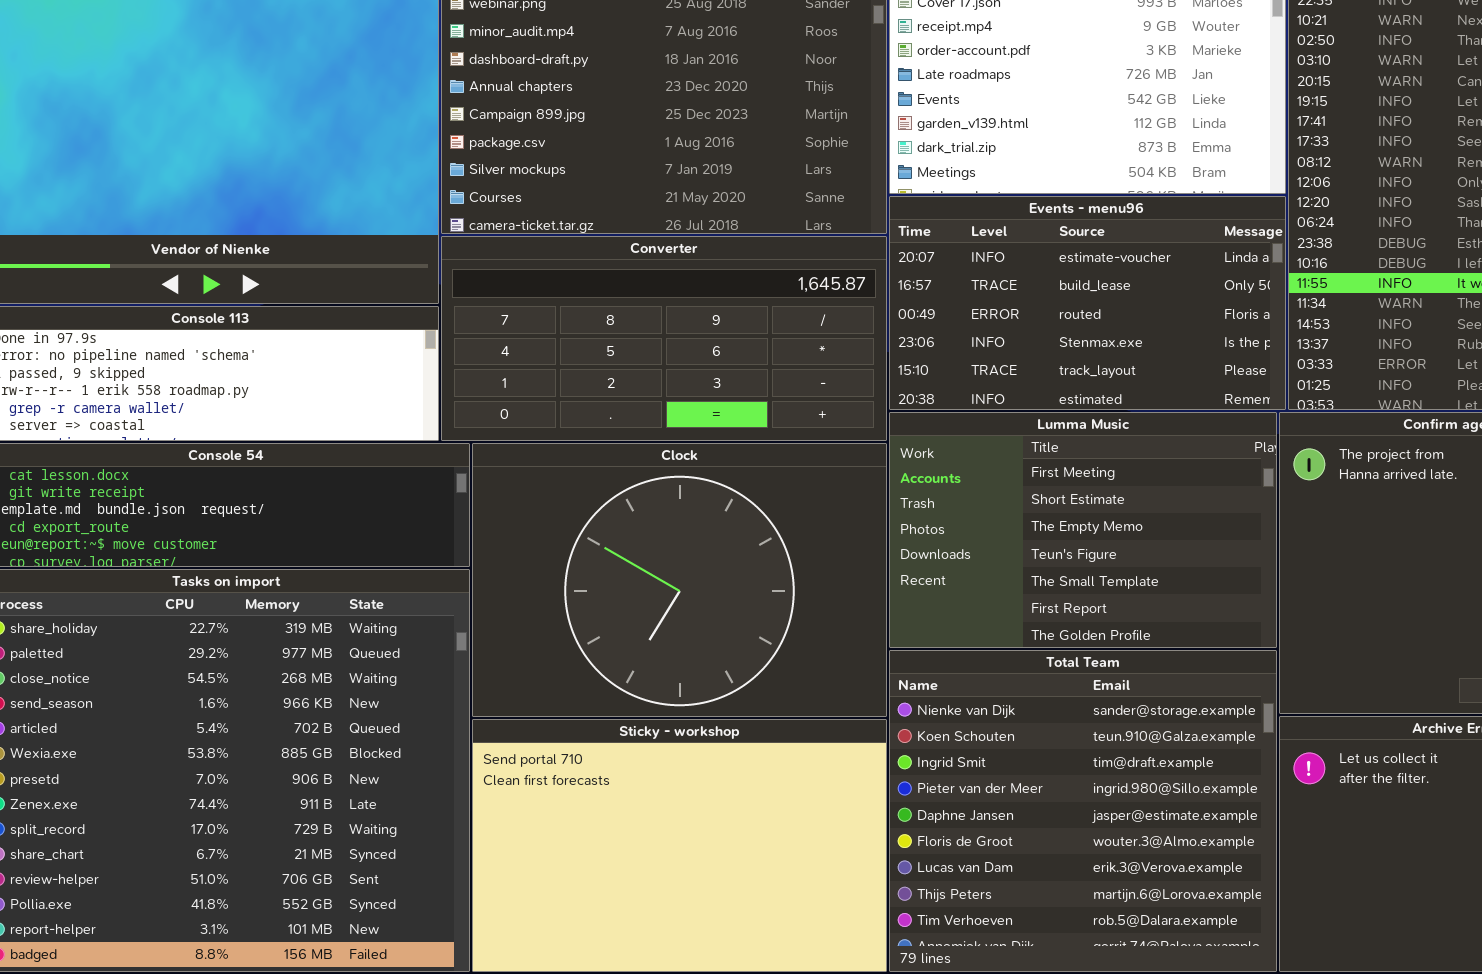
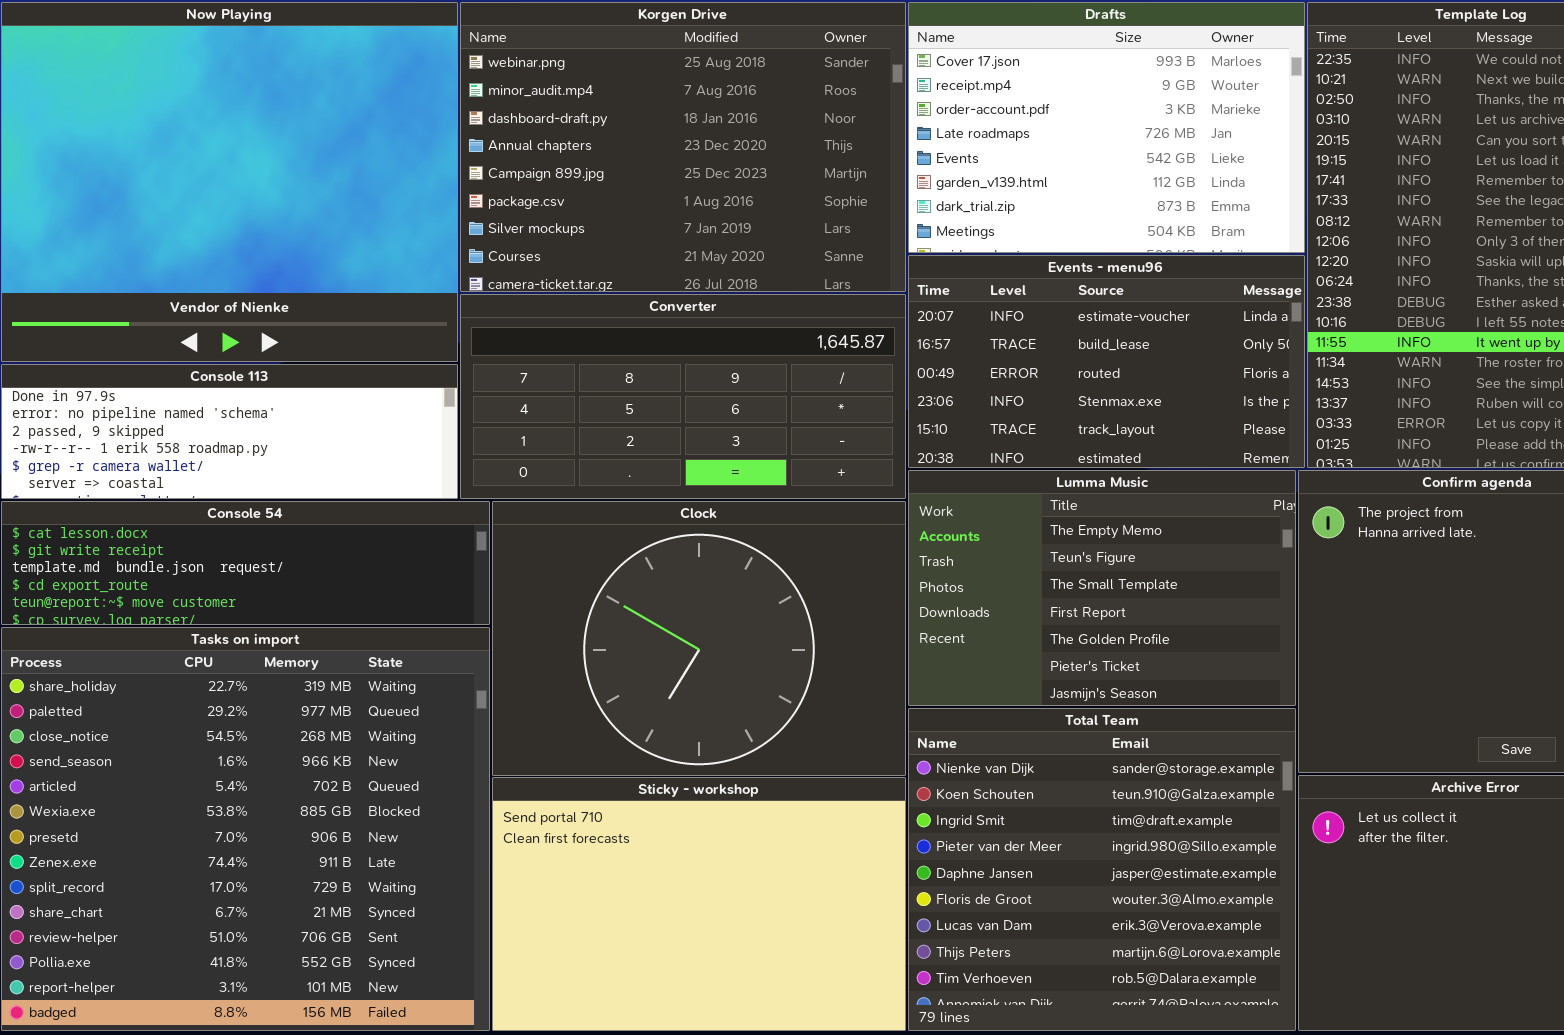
Lumma Music: [889,412,1277,648] -> [908,470,1296,706], scrolled down 2 rows

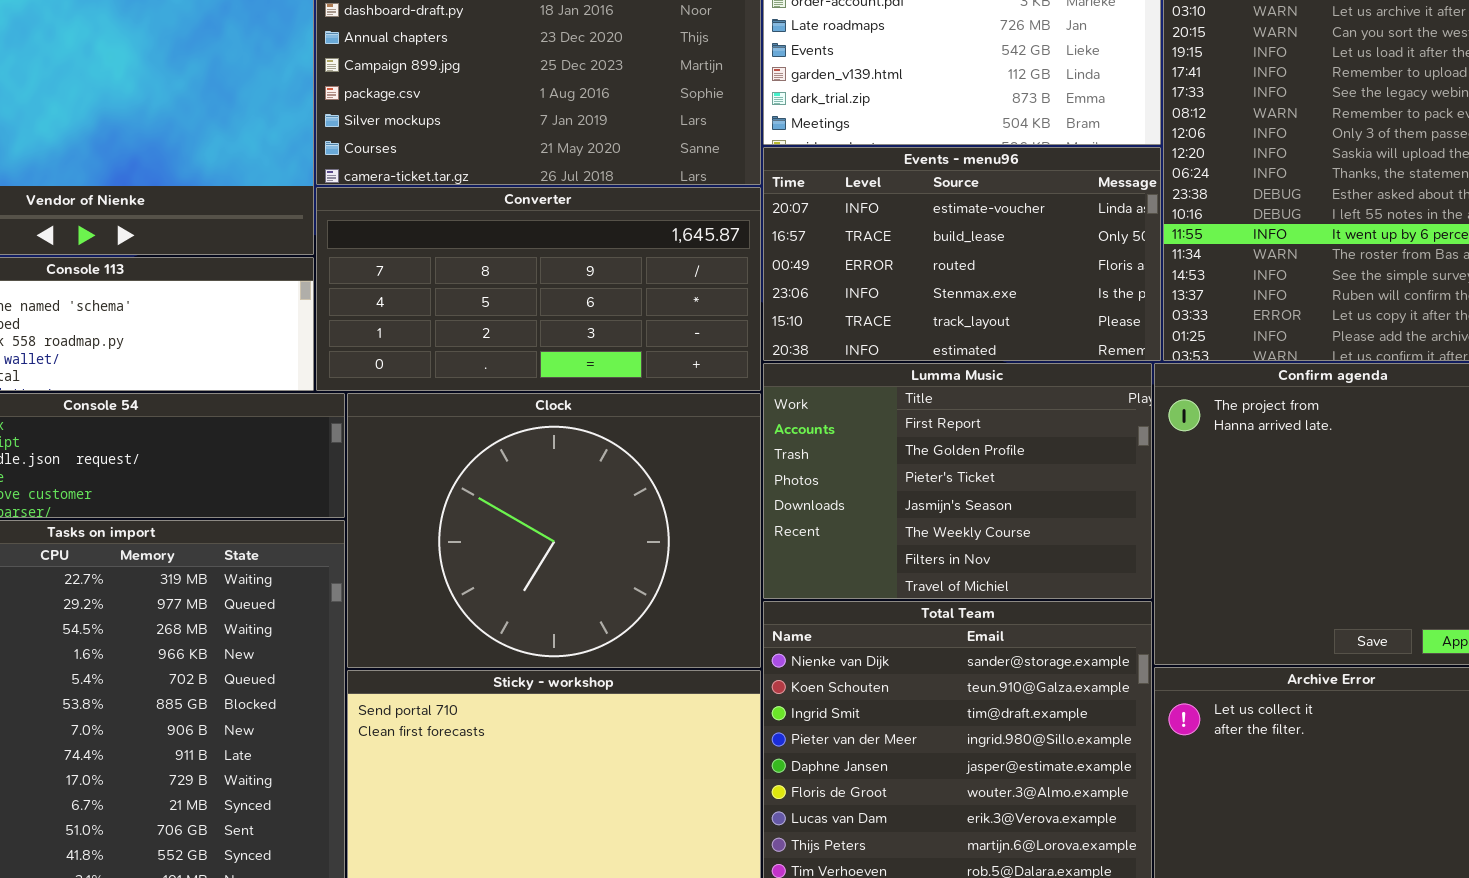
Lumma Music: [908,470,1296,706] -> [763,363,1152,599], scrolled down 3 rows

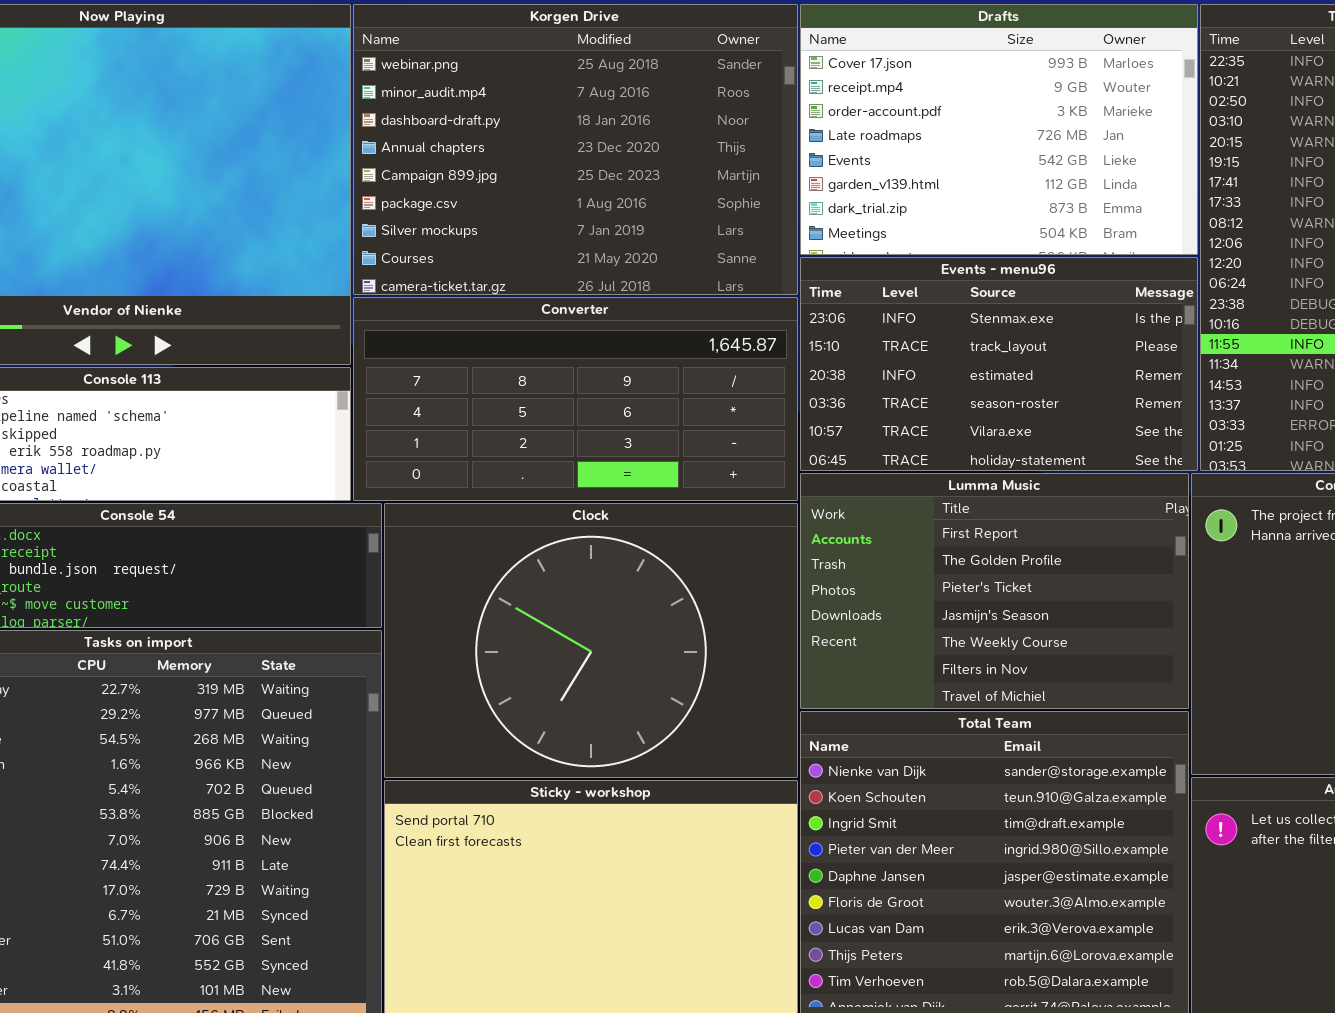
Events - menu96: [763,147,1161,361] -> [800,257,1198,471], scrolled down 3 rows

